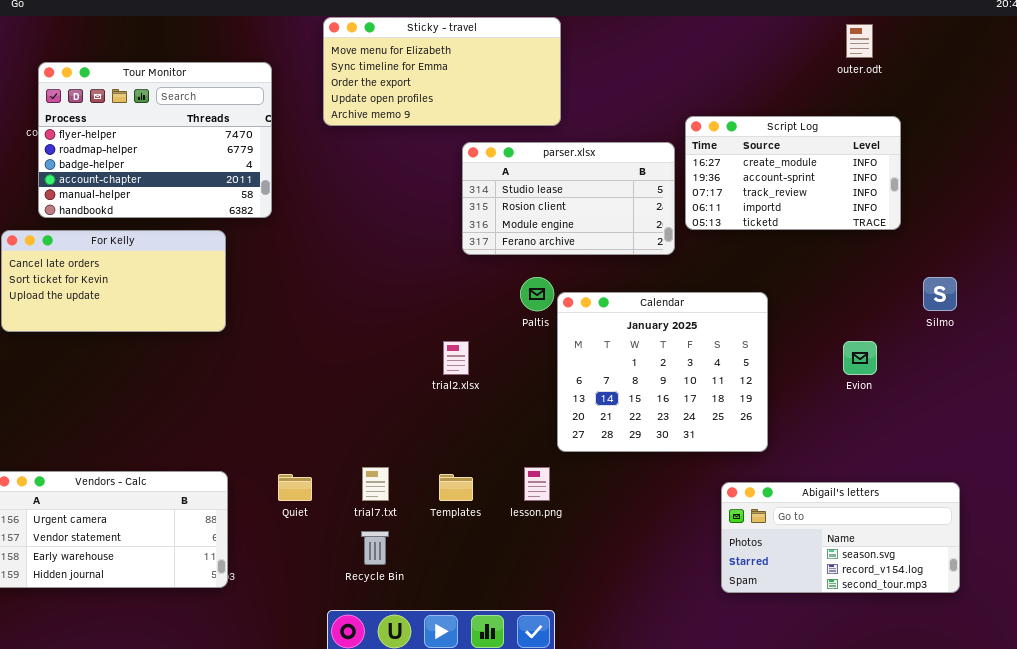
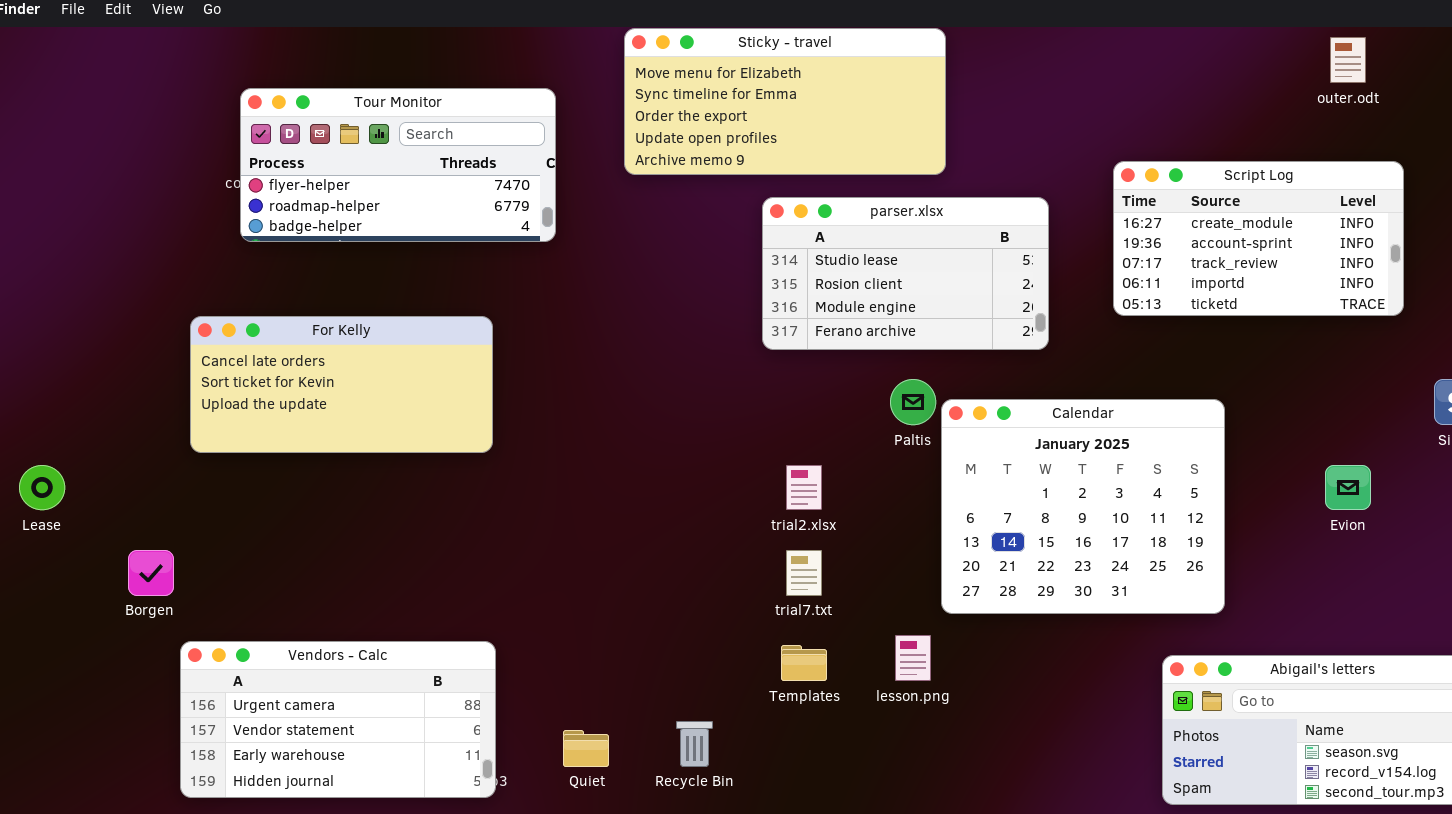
Tour Monitor: [38,62,272,218] -> [240,88,556,242], resized
parser.xlsx: [462,142,675,255] -> [762,197,1049,350], moved
trial7.txt: [362,467,389,501] -> [786,550,822,596], moved
Quiet: [278,474,312,501] -> [563,730,609,767], moved

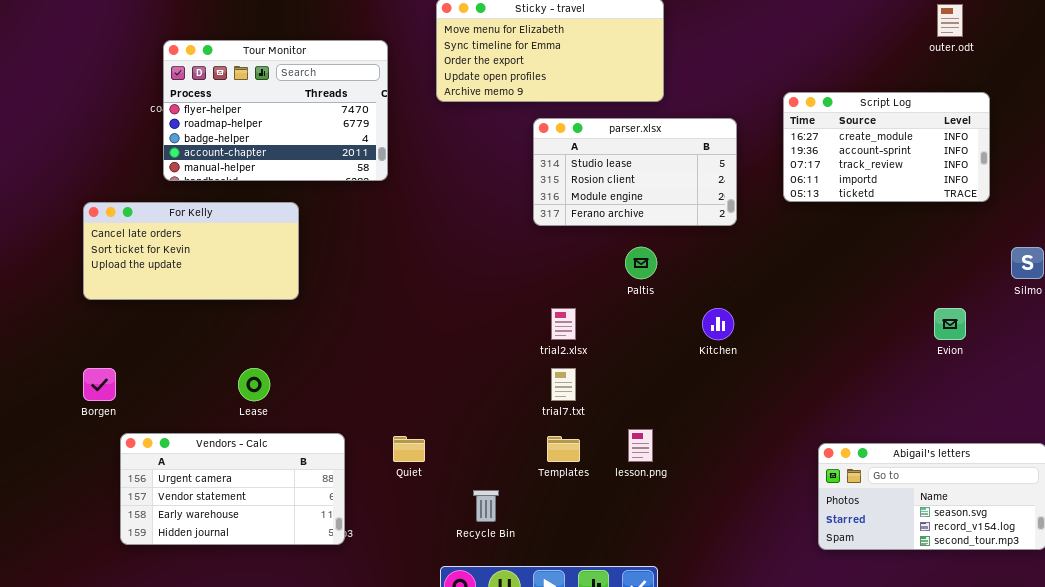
Tour Monitor: [240,88,556,242] -> [163,40,388,181], resized
For Kelly: [190,316,493,453] -> [83,202,299,300], moved
Calendar: [941,399,1225,614] -> none, closed
Lease: [19,465,65,510] -> [238,368,270,401], moved
Quiet: [563,730,609,767] -> [393,436,425,462], moved

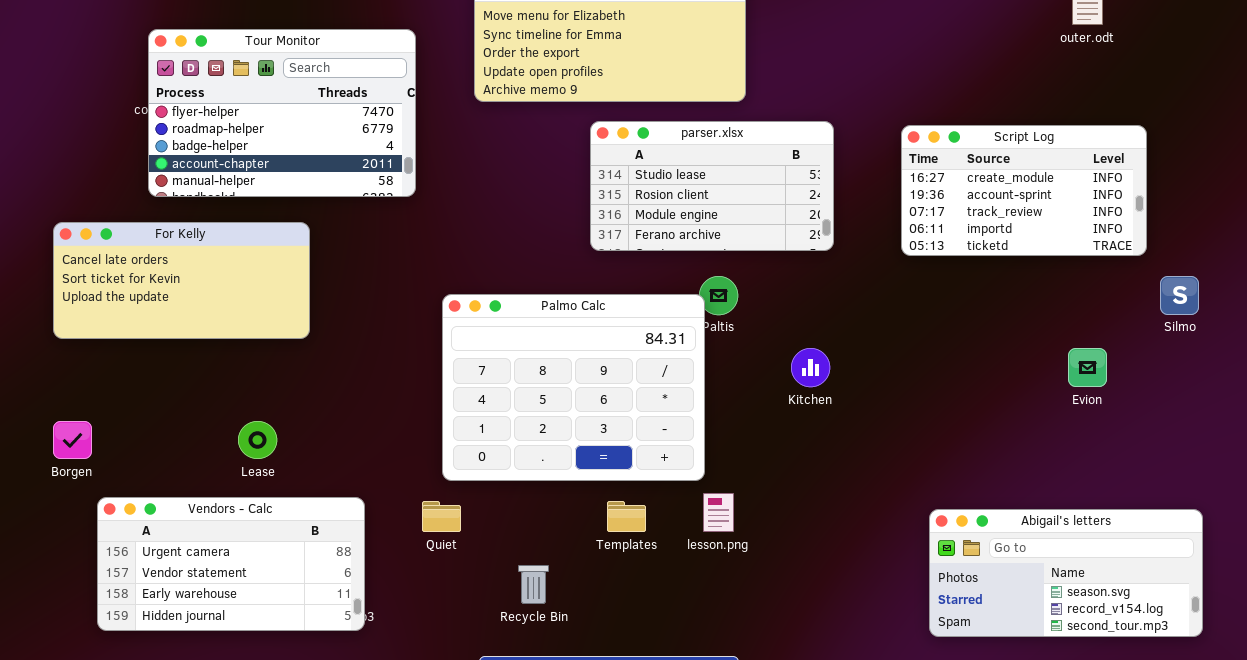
Script Log: [783,92,990,202] -> [901,125,1147,256], moved
Palmo Calc: none -> [442,294,705,481], opened

